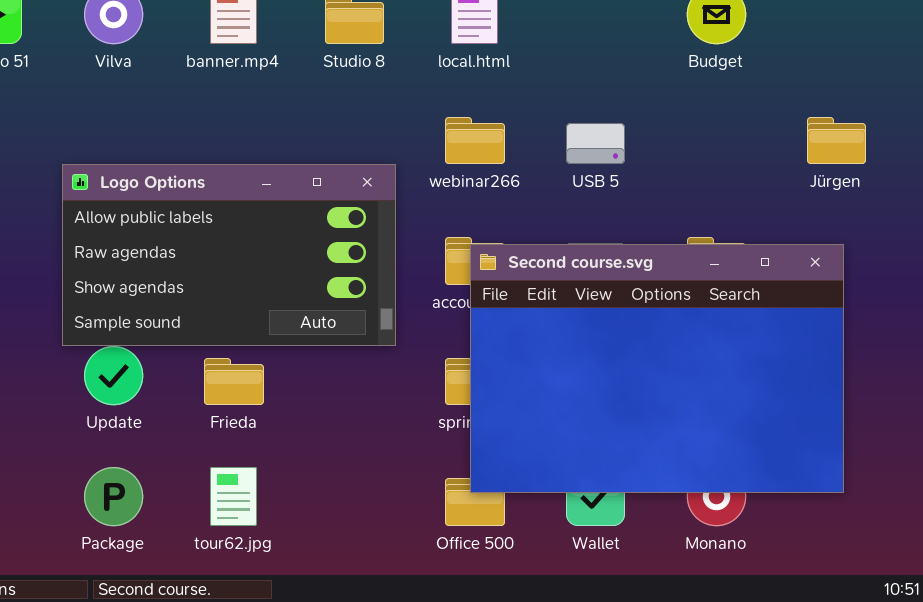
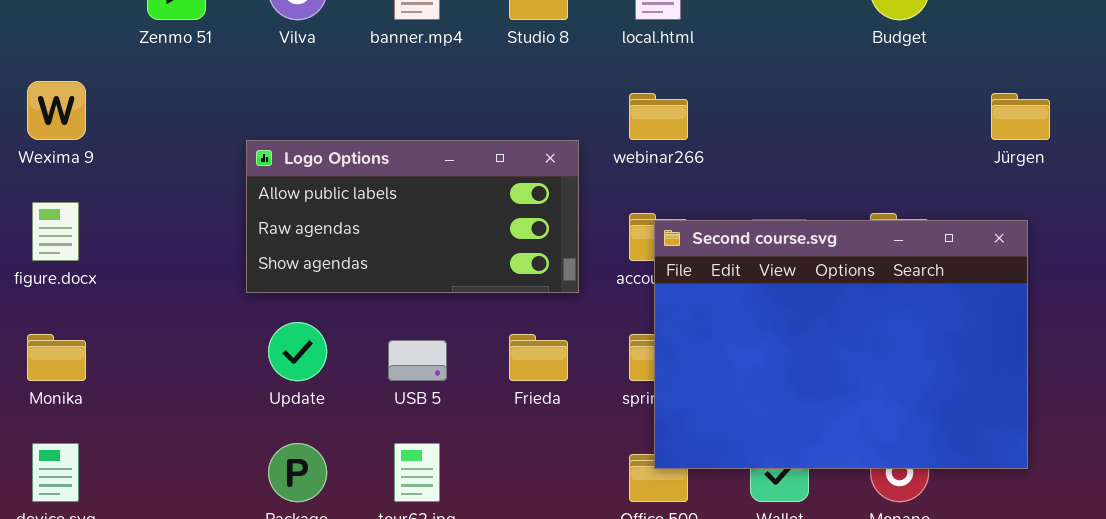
USB 5: [566,123,625,164] -> [388,340,447,381], moved
Logo Options: [62,164,396,346] -> [246,140,579,293], resized
Frieda: [204,358,264,405] -> [509,334,568,381], moved

